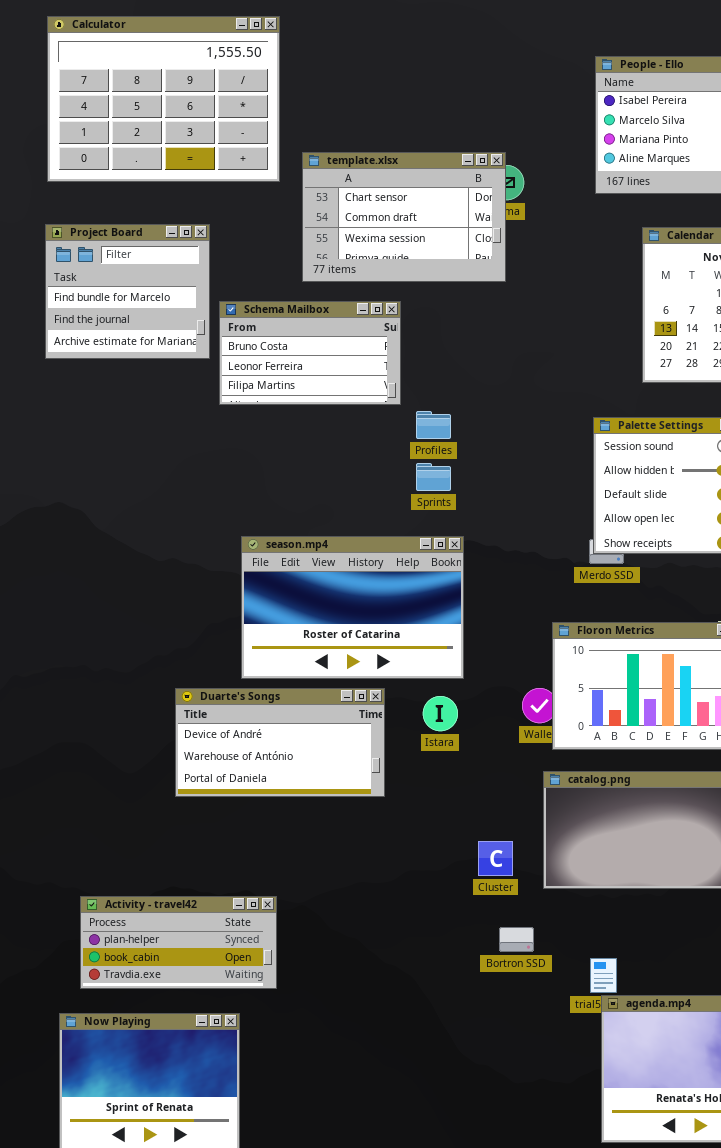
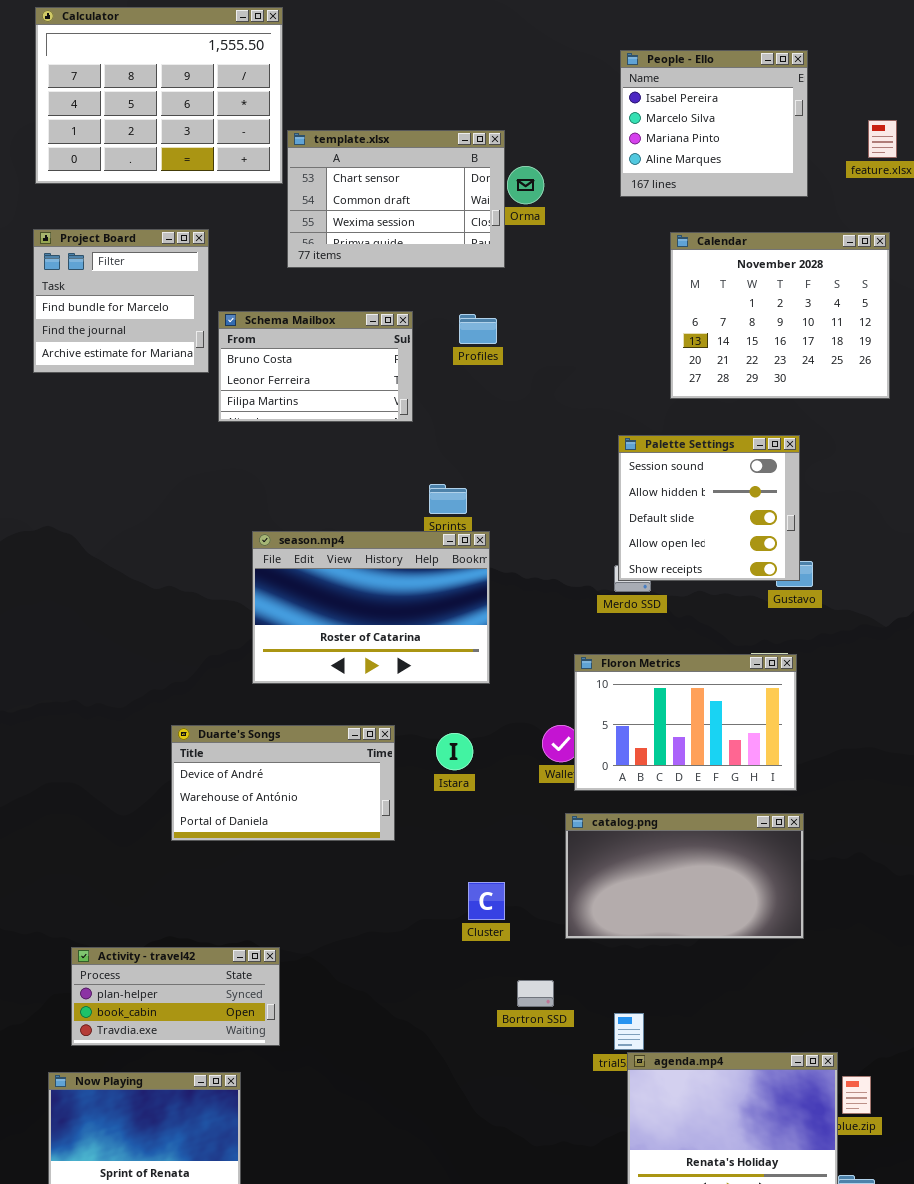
template.xlsx: [302,152,506,282] -> [287,130,505,268], moved
Profiles: [416,411,451,439] -> [459,314,497,344], moved
season.mp4: [241,536,464,679] -> [252,531,490,684], moved
Cluster: [478,841,513,876] -> [468,882,505,920], moved

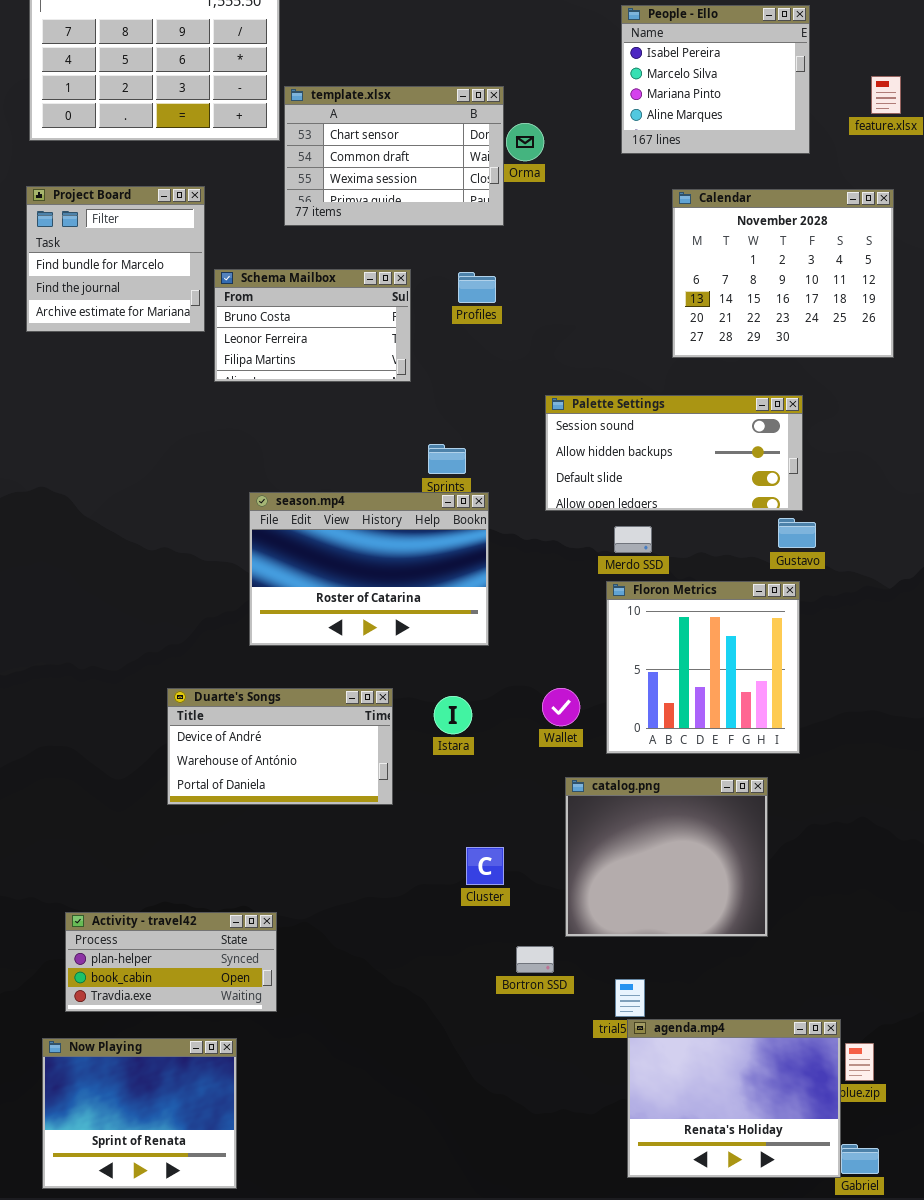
Palette Settings: [618,435,800,581] -> [545,395,803,511], resized
Floron Metrics: [574,654,797,791] -> [606,581,800,754], resized
catalog.png: [565,813,804,939] -> [565,777,768,937], resized

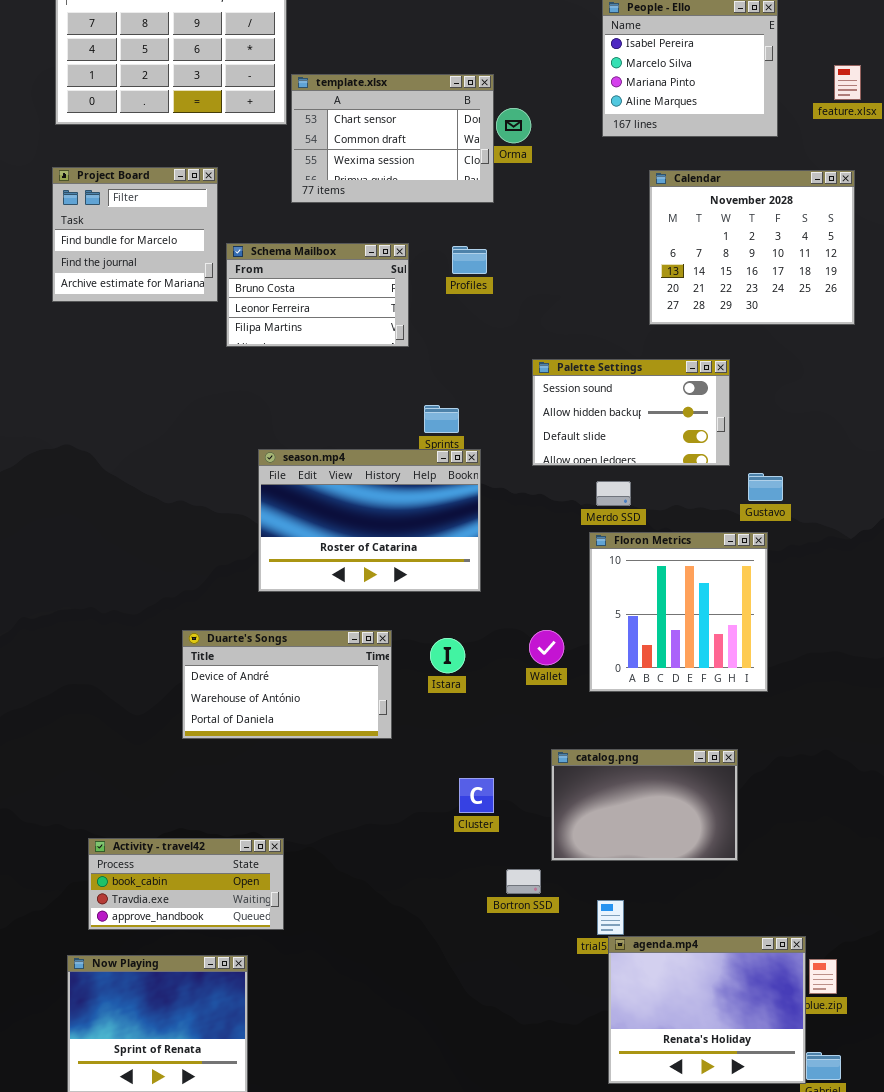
Palette Settings: [545,395,803,511] -> [532,359,730,466], resized
catalog.png: [565,777,768,937] -> [551,749,738,861], resized
Activity - travel42: [65,912,277,1012] -> [88,838,284,930], scrolled down 1 row

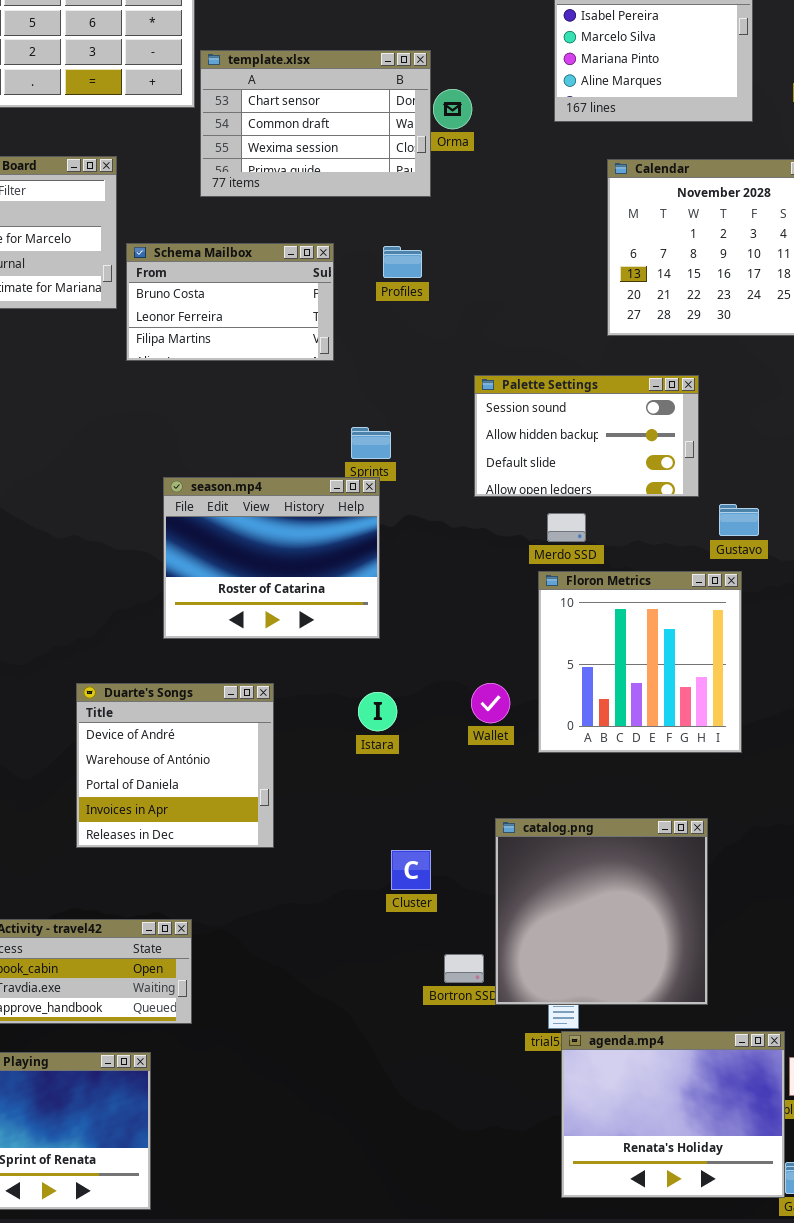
season.mp4: [258,449,481,592] -> [163,477,380,639], resized
Duarte's Songs: [182,630,392,739] -> [76,683,274,848], resized
catalog.png: [551,749,738,861] -> [495,818,708,1005], resized

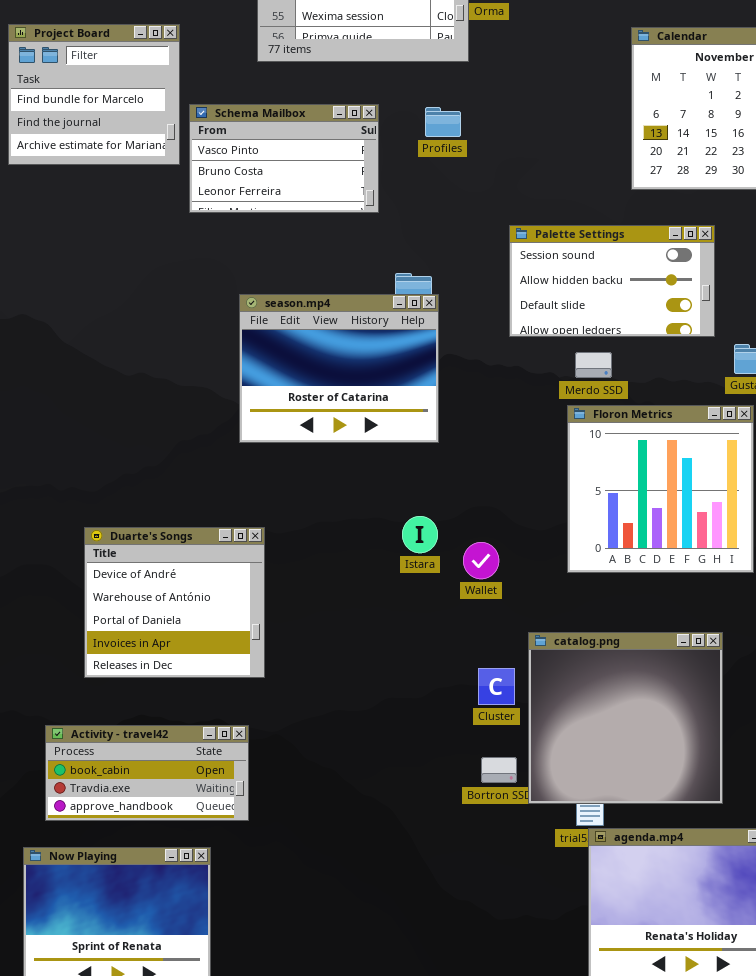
Schema Mailbox: [126,243,334,361] -> [189,104,379,213], scrolled up 1 row
season.mp4: [163,477,380,639] -> [239,294,439,443], moved
Duarte's Songs: [76,683,274,848] -> [84,527,265,678], moved
Wallet: [471,683,510,723] -> [463,542,499,579], moved
Cluster: [391,850,431,890] -> [478,668,515,705], moved

